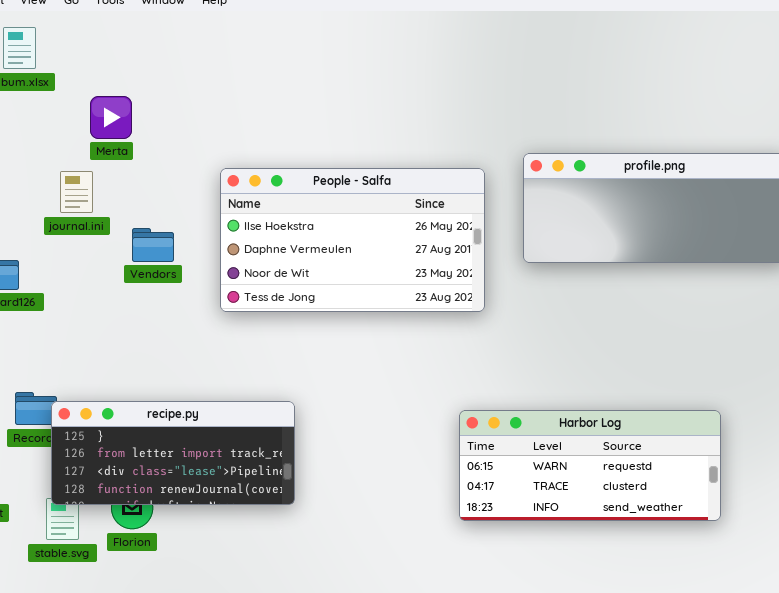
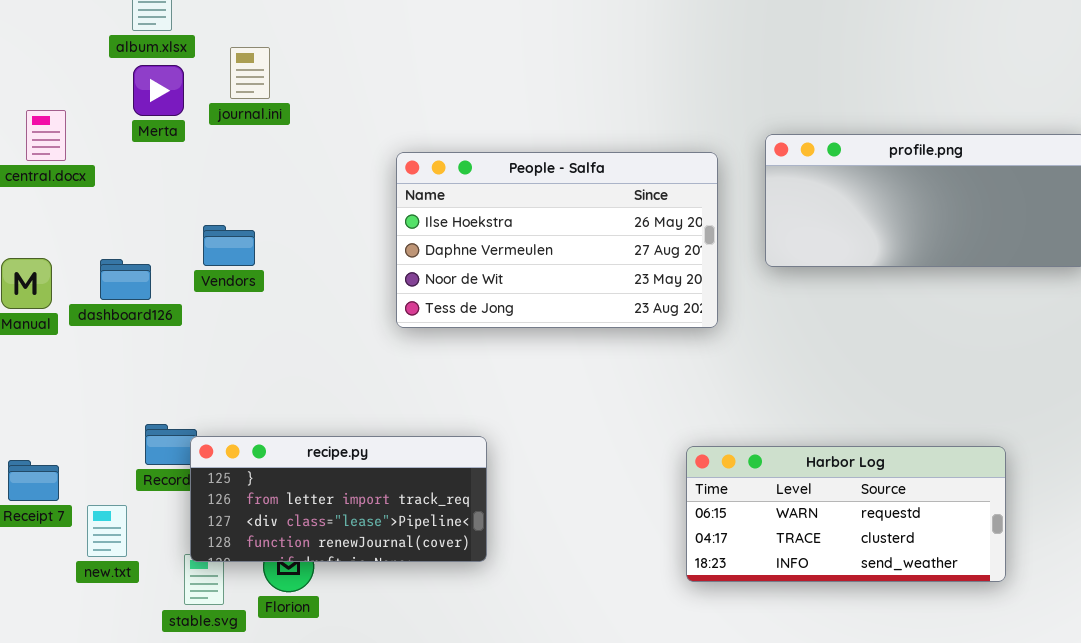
Merta: [90,96,132,139] -> [133,65,184,116], moved
journal.ini: [60,171,93,213] -> [230,47,270,99], moved
Vendors: [132,228,174,262] -> [203,225,255,266], moved

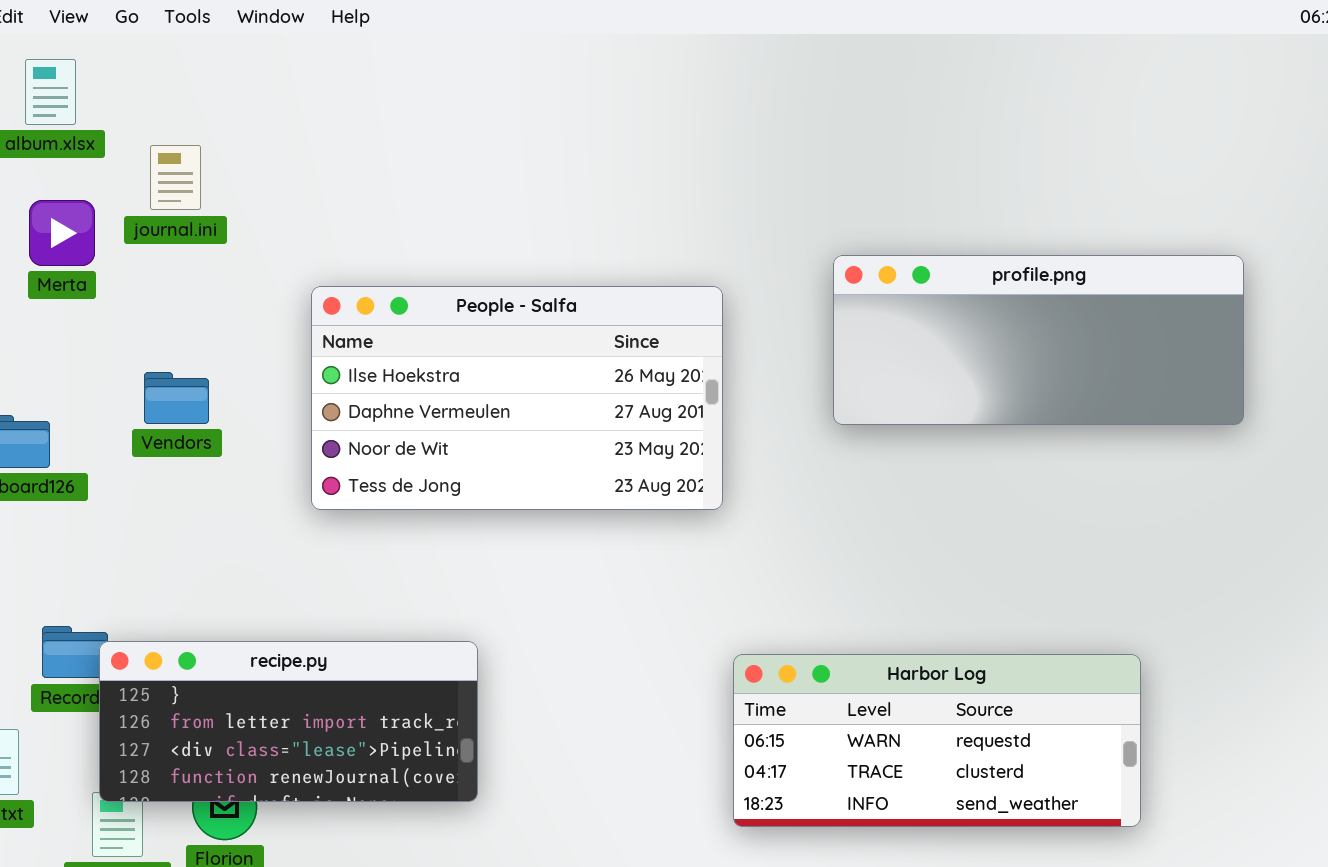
Merta: [133,65,184,116] -> [29,200,95,266], moved
People - Salfa: [396,152,718,328] -> [311,286,723,510], moved
Vendors: [203,225,255,266] -> [144,372,209,424], moved

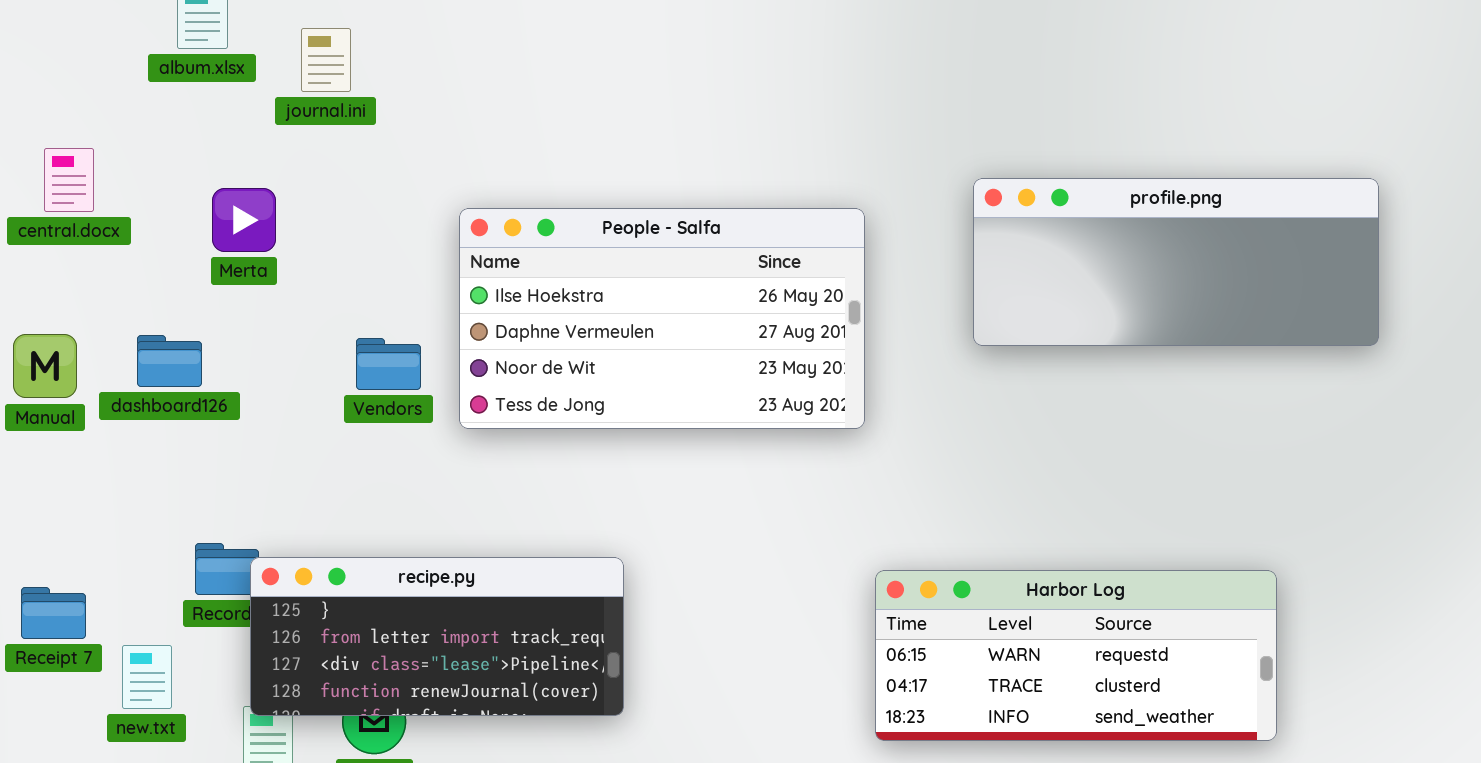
journal.ini: [150,145,201,210] -> [301,28,351,92], moved
Merta: [29,200,95,266] -> [212,188,276,252], moved
Vendors: [144,372,209,424] -> [356,338,421,390], moved

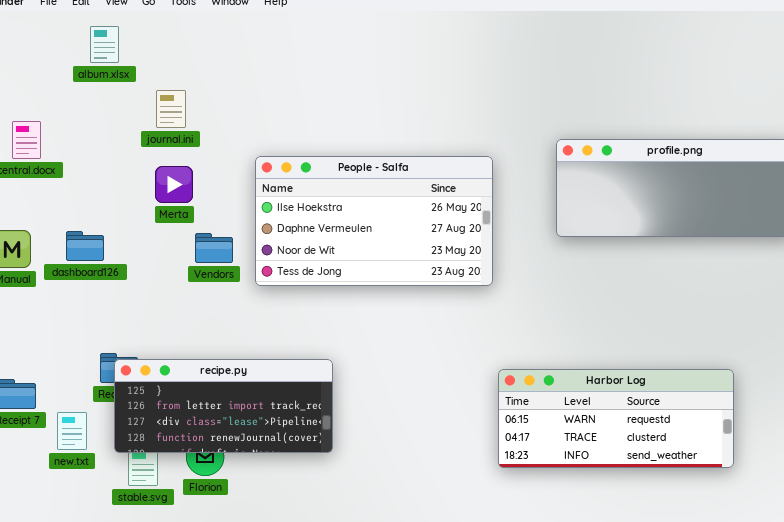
journal.ini: [301,28,351,92] -> [156,90,186,128], moved
Merta: [212,188,276,252] -> [155,166,193,203], moved
recipe.py: [250,557,624,716] -> [114,359,333,453], moved

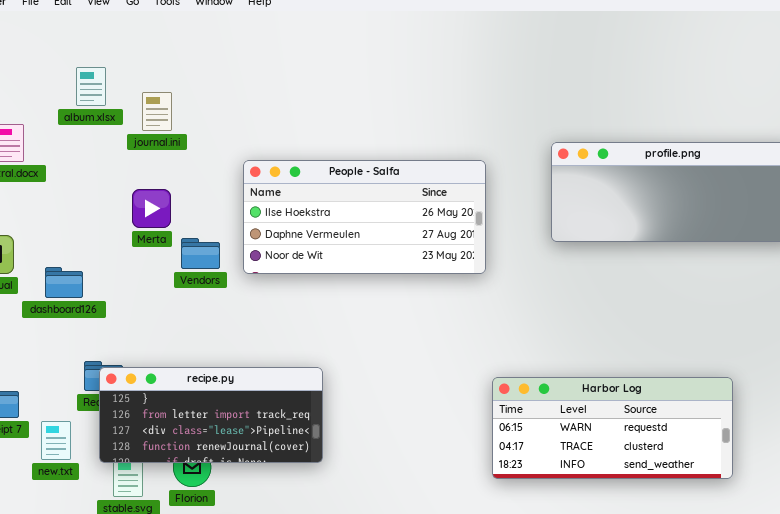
album.xlsx: [90,26,119,63] -> [76,67,106,106], moved
People - Salfa: [255,156,493,286] -> [243,160,486,274], resized
Merta: [155,166,193,203] -> [132,189,171,228], moved
dashboard126: [66,231,104,261] -> [45,267,83,298], moved

